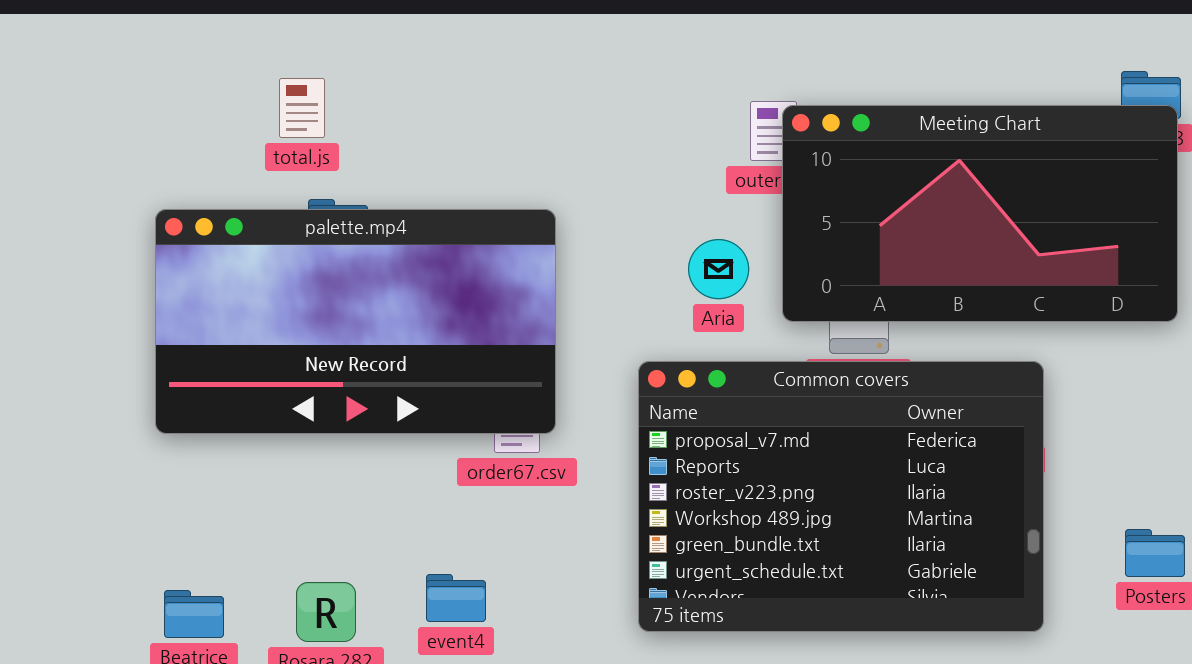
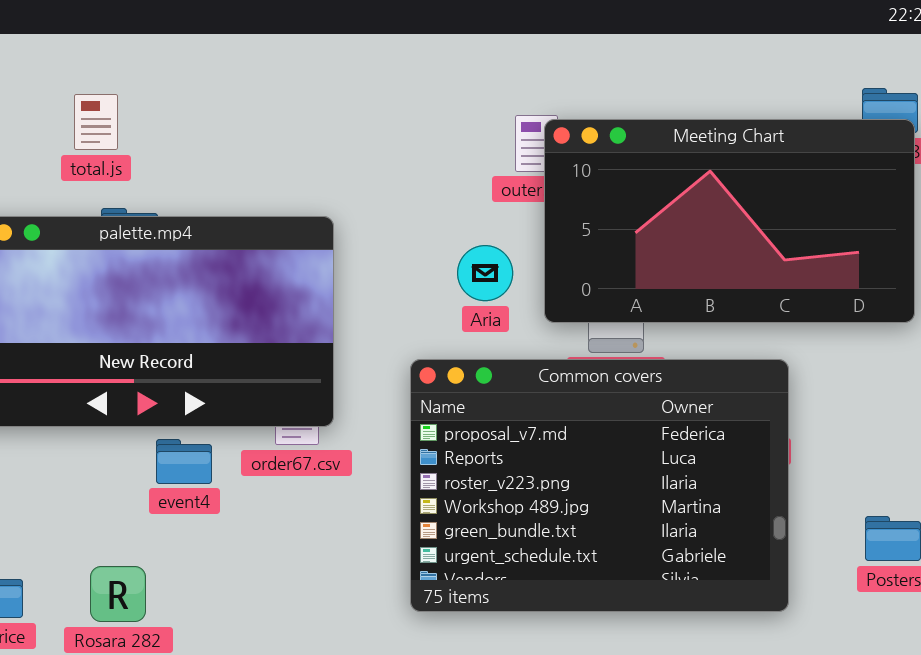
event4: [426,574,486,622] -> [156,439,212,484], moved

